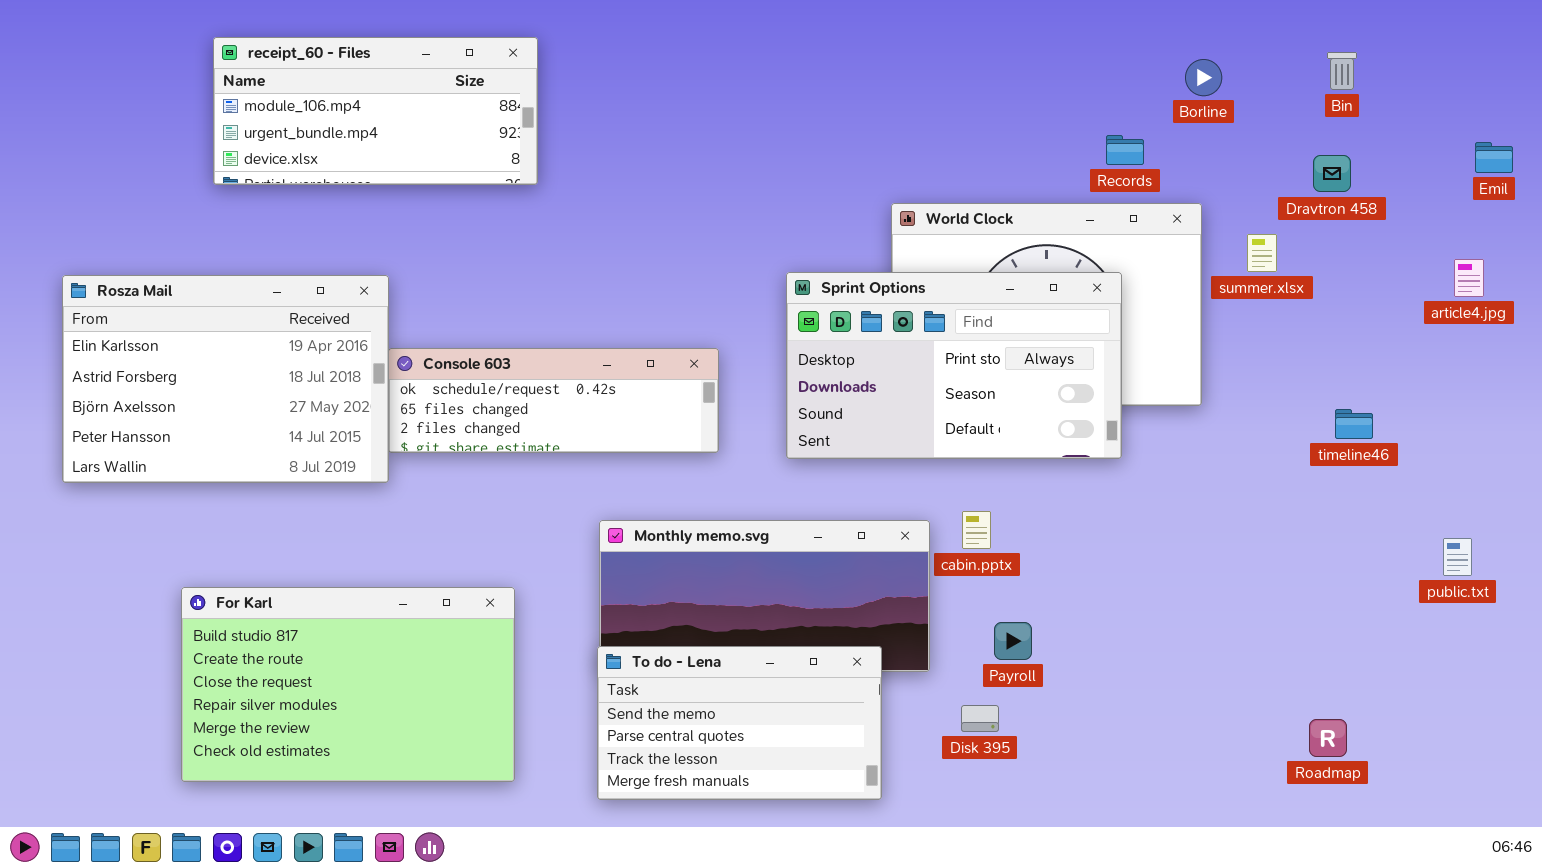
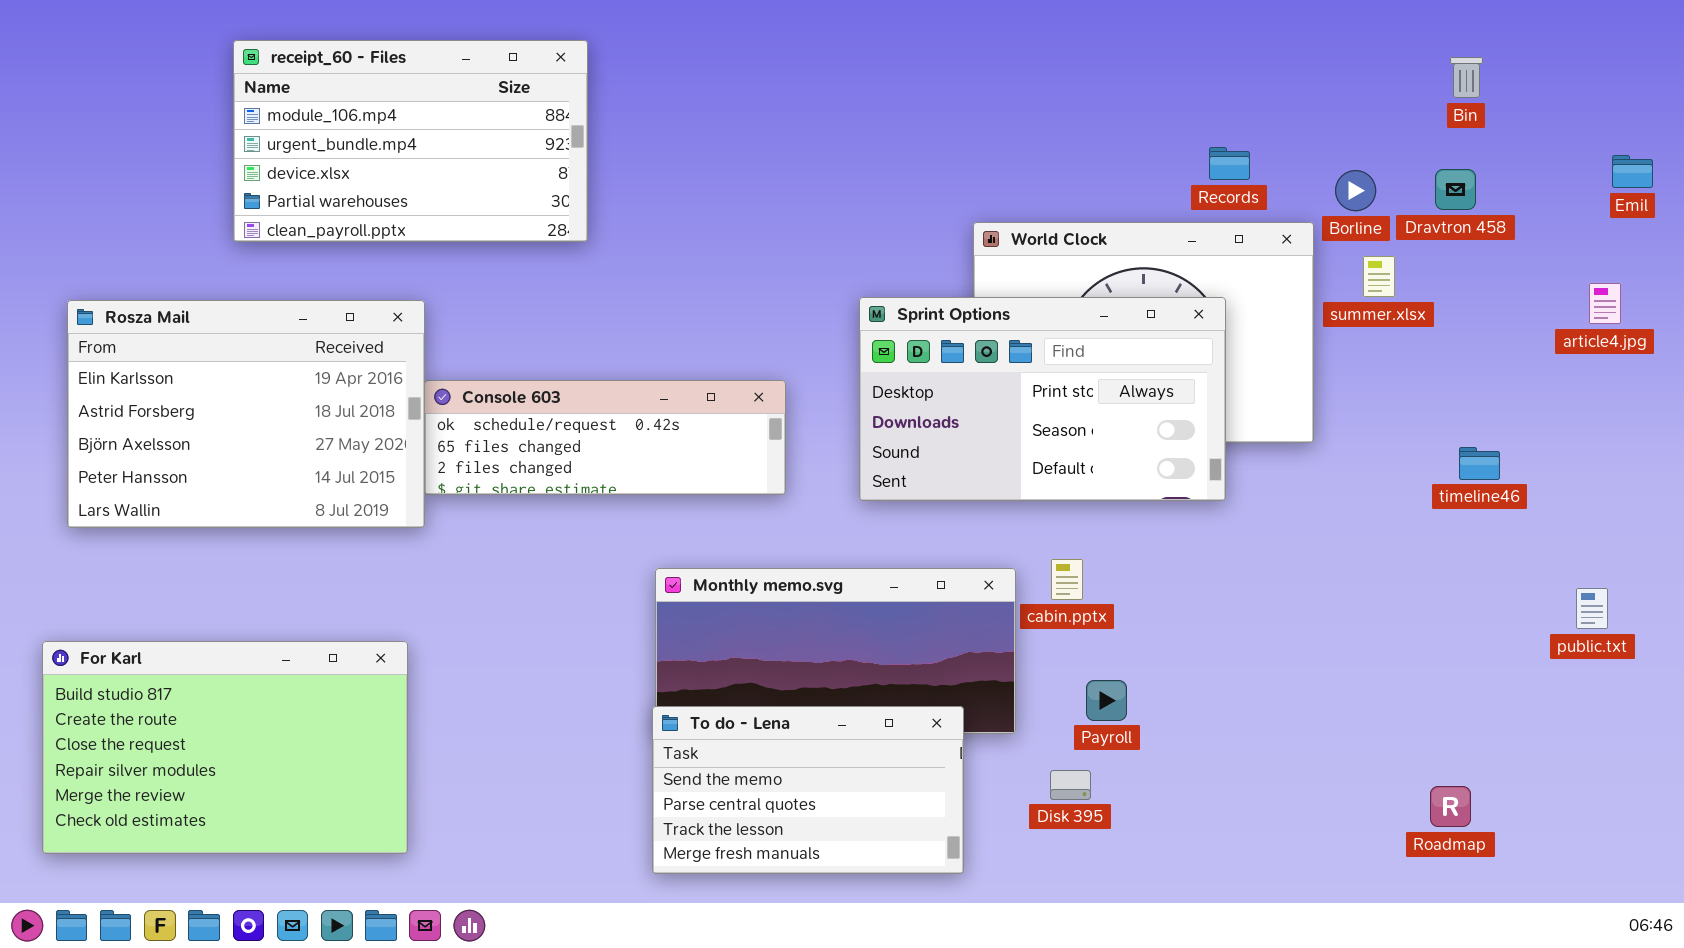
receipt_60 - Files: [213,37,538,185] -> [233,40,588,242], resized
Borline: [1185,59,1222,96] -> [1335,170,1376,211], moved
For Karl: [181,587,515,782] -> [42,641,408,854], moved

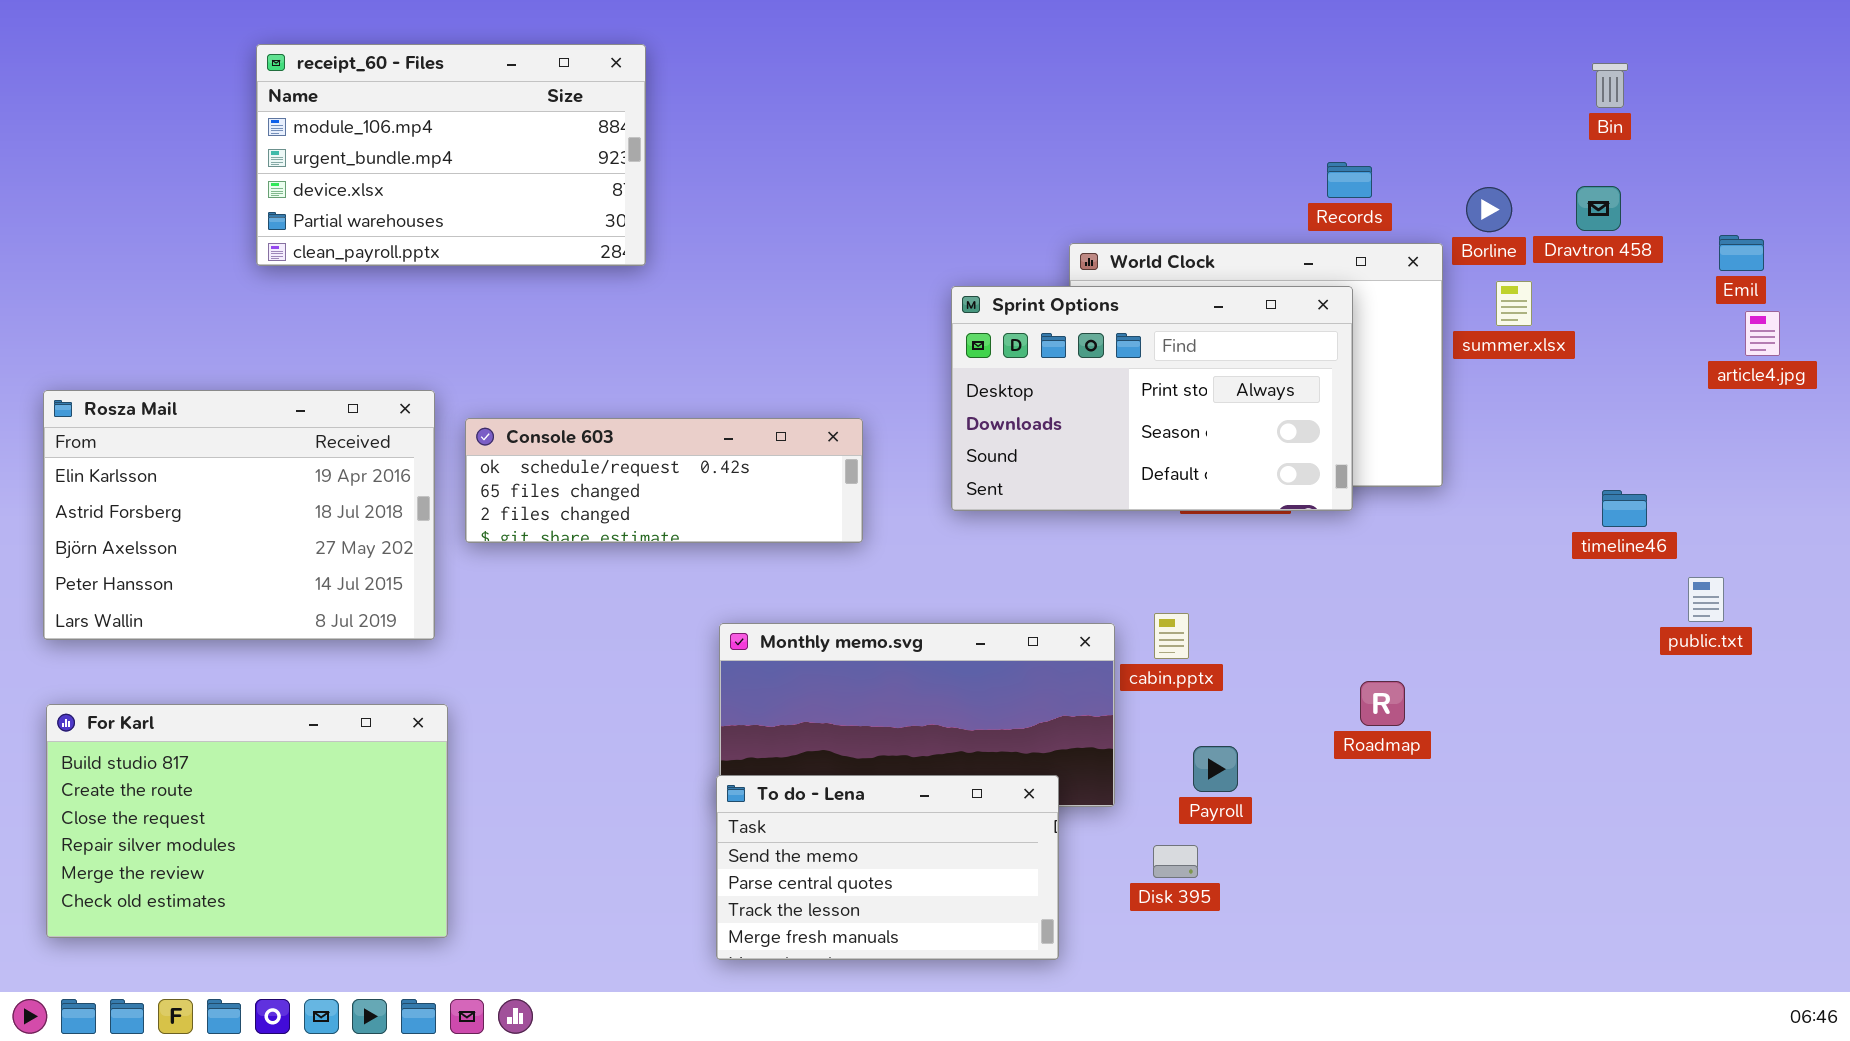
Emil: [1612,155,1653,188] -> [1719,235,1764,271], moved
Sprint Options: [859,297,1226,501] -> [951,286,1353,511], moved
Rosza Mail: [67,300,425,528] -> [43,390,435,640], moved
public.txt: [1576,588,1608,629] -> [1688,577,1724,622], moved
Roadmap: [1430,786,1471,827] -> [1360,681,1405,726], moved

